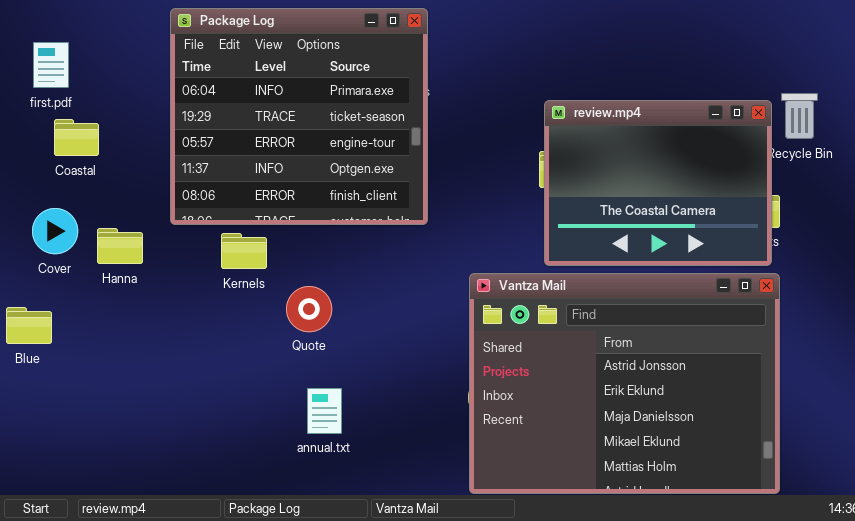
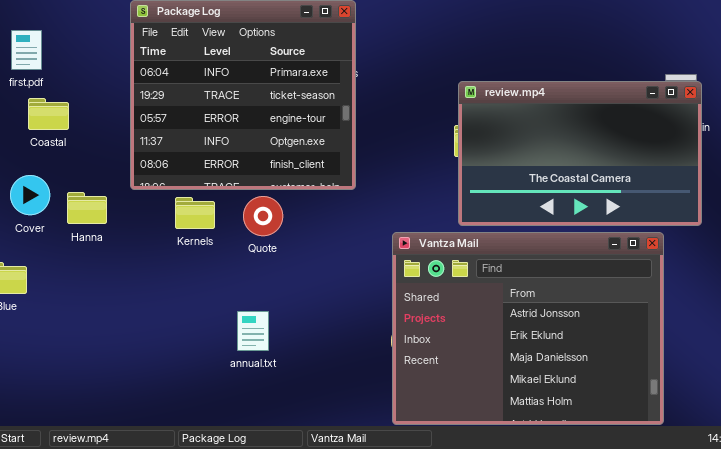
review.mp4: [544,100,772,266] -> [458,81,702,226], resized
Quote: [286,286,332,332] -> [243,196,283,236], moved
annual.txt: [307,388,342,434] -> [237,311,269,351], moved

